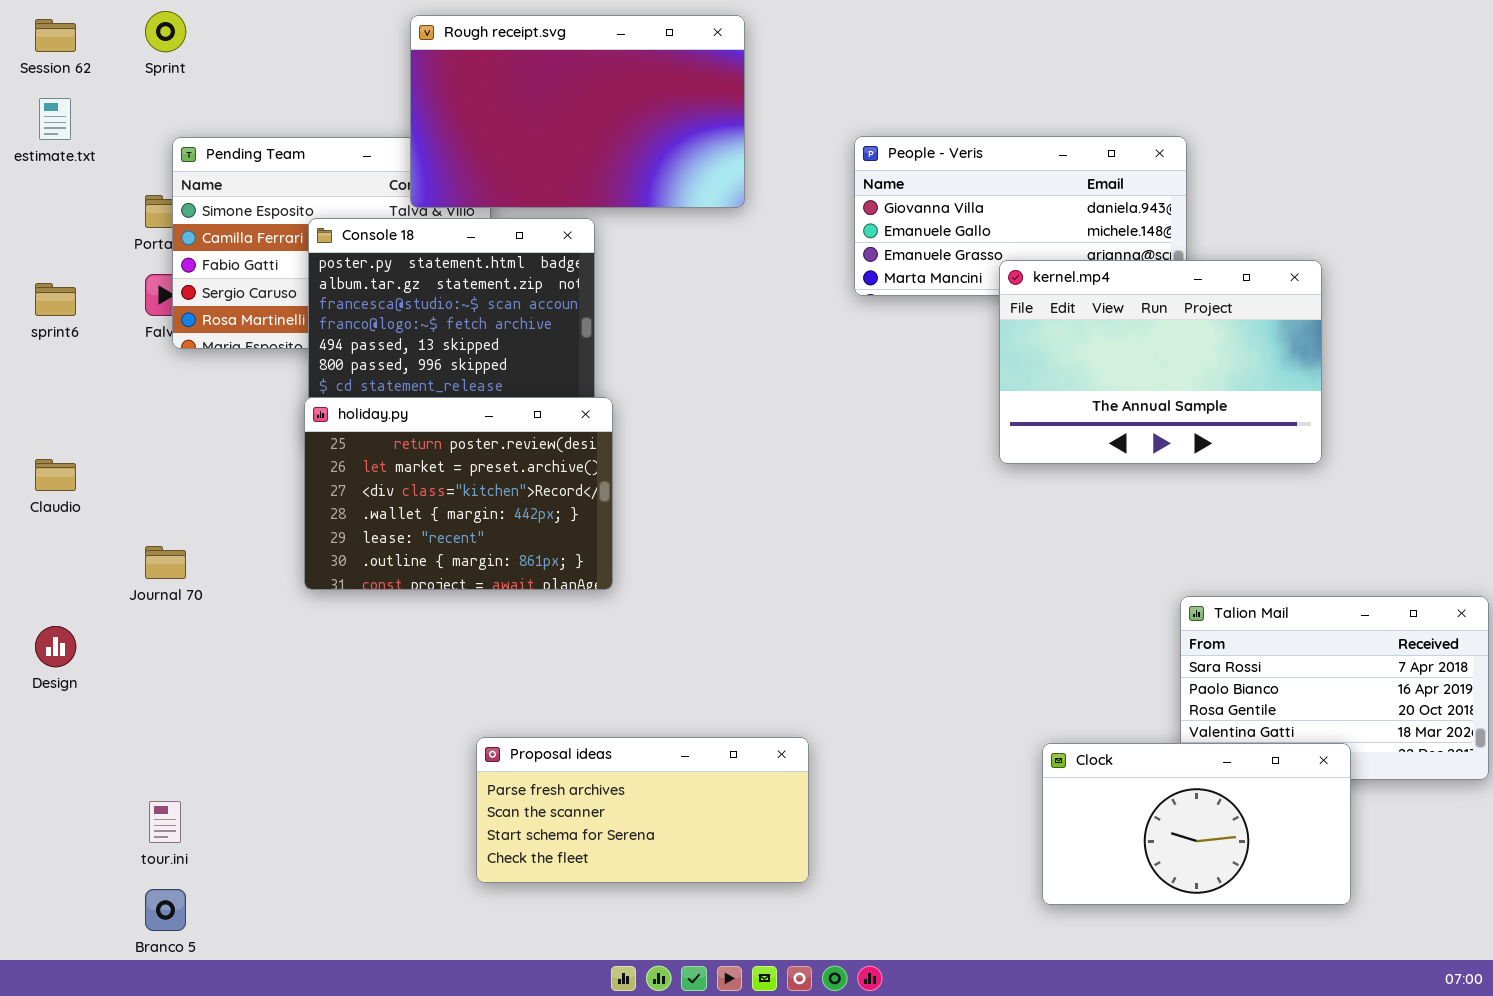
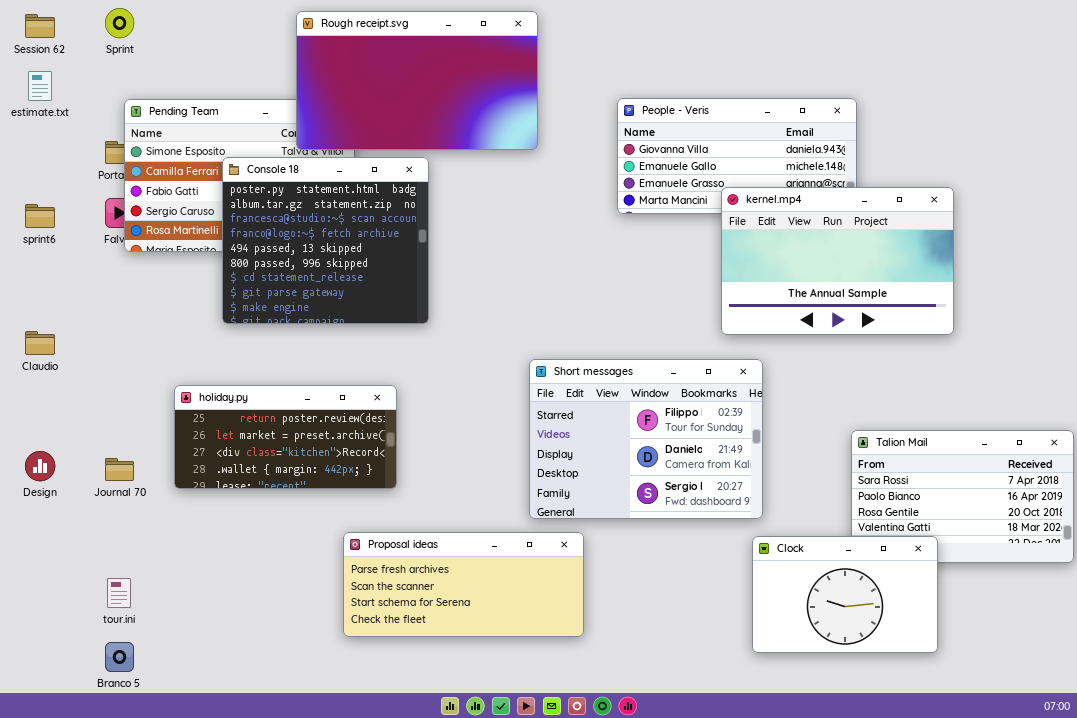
holiday.py: [304,397,613,590] -> [174,385,397,489], moved, resized
Short messages: none -> [529,359,763,519], opened
Journal 70: [145,546,186,579] -> [105,458,134,481], moved
Clock: [1042,743,1351,905] -> [752,536,938,653], resized

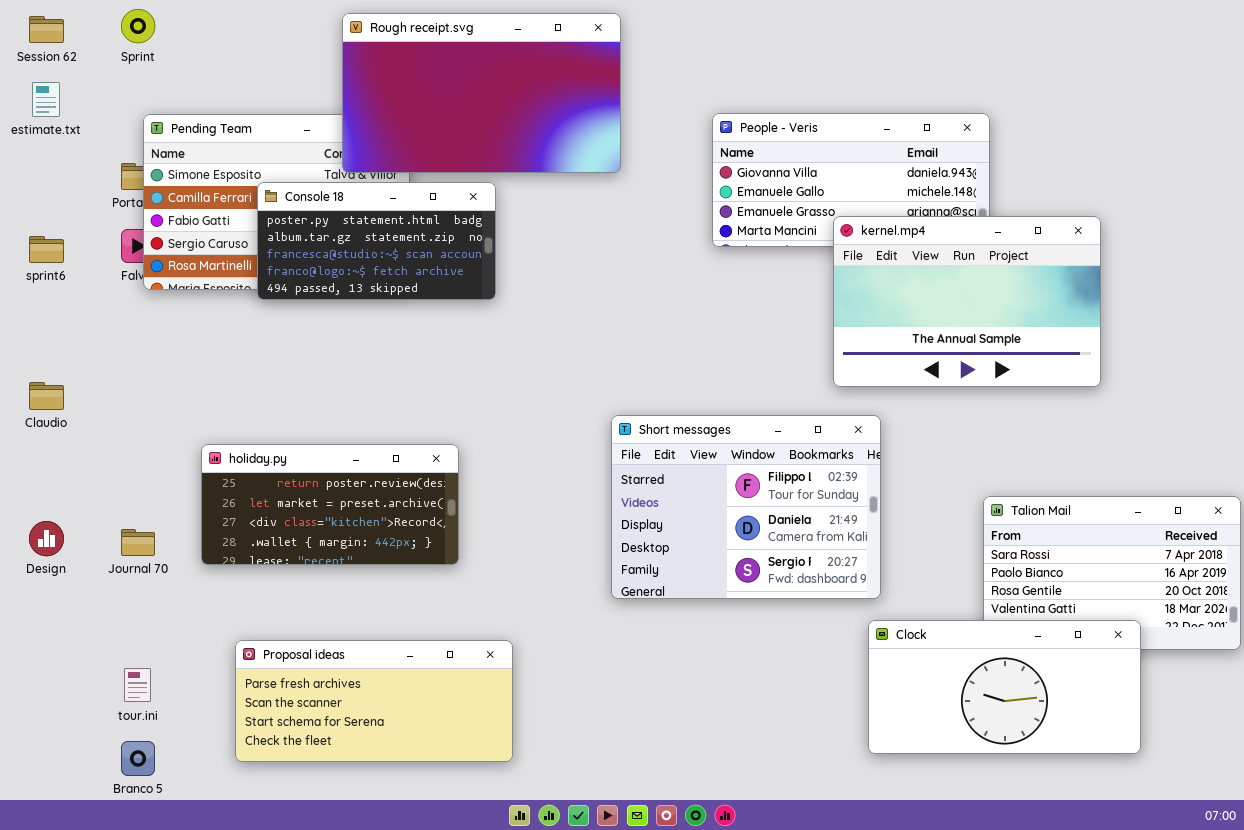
Console 18: [222,157,429,324] -> [257,182,496,300], resized
Proposal ideas: [343,532,584,637] -> [235,640,513,762], moved
Clock: [752,536,938,653] -> [868,620,1141,754], resized

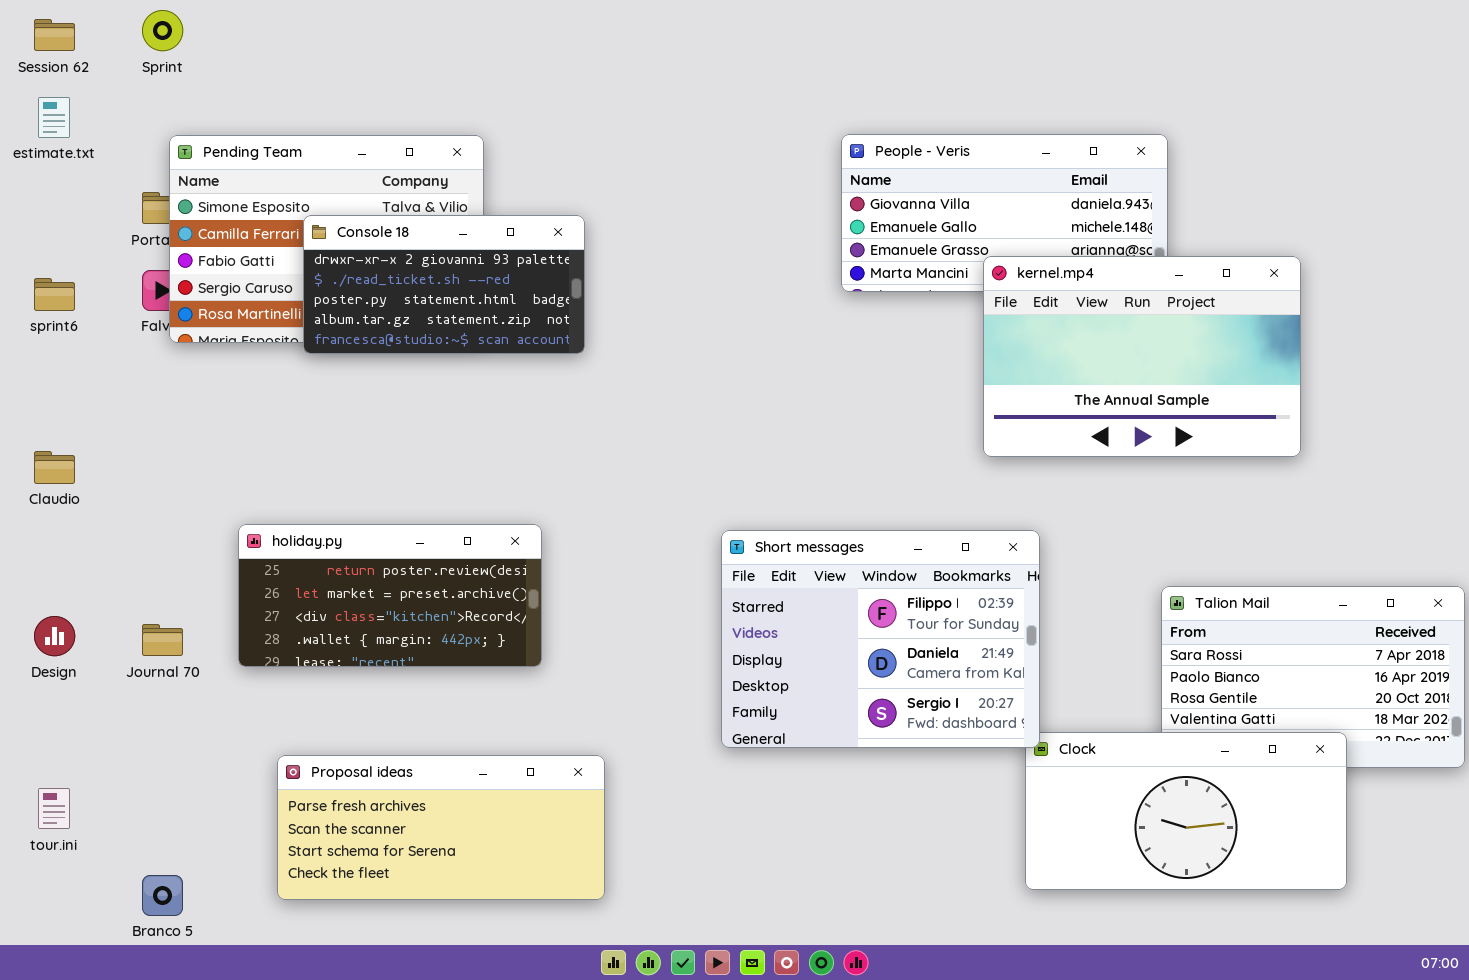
Rough receipt.svg: [342,13,621,173] -> none, closed
Console 18: [257,182,496,300] -> [303,215,585,354], scrolled up 2 rows
Short messages: [611,415,881,599] -> [721,530,1040,748], moved
tour.ini: [124,668,151,702] -> [38,788,70,829], moved

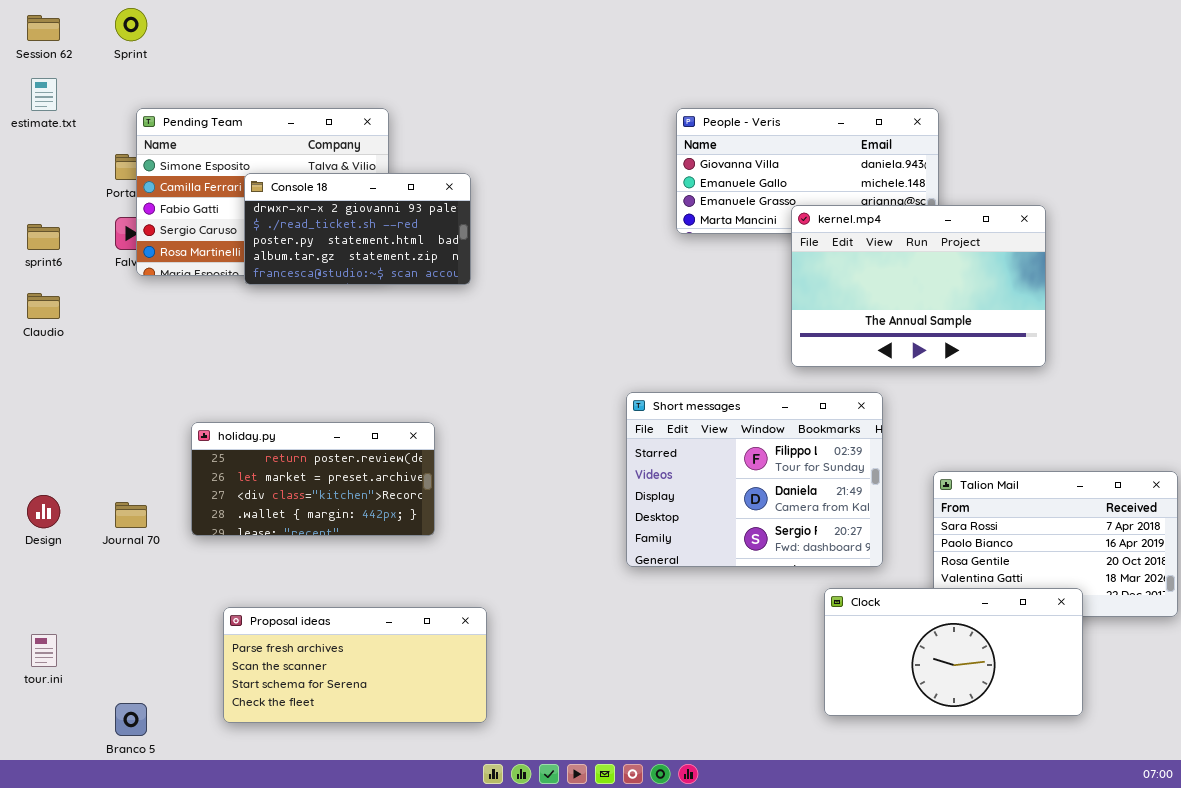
Claudio: [34,451,75,484] -> [27,293,60,319], moved
Short messages: [721,530,1040,748] -> [626,392,883,567], moved

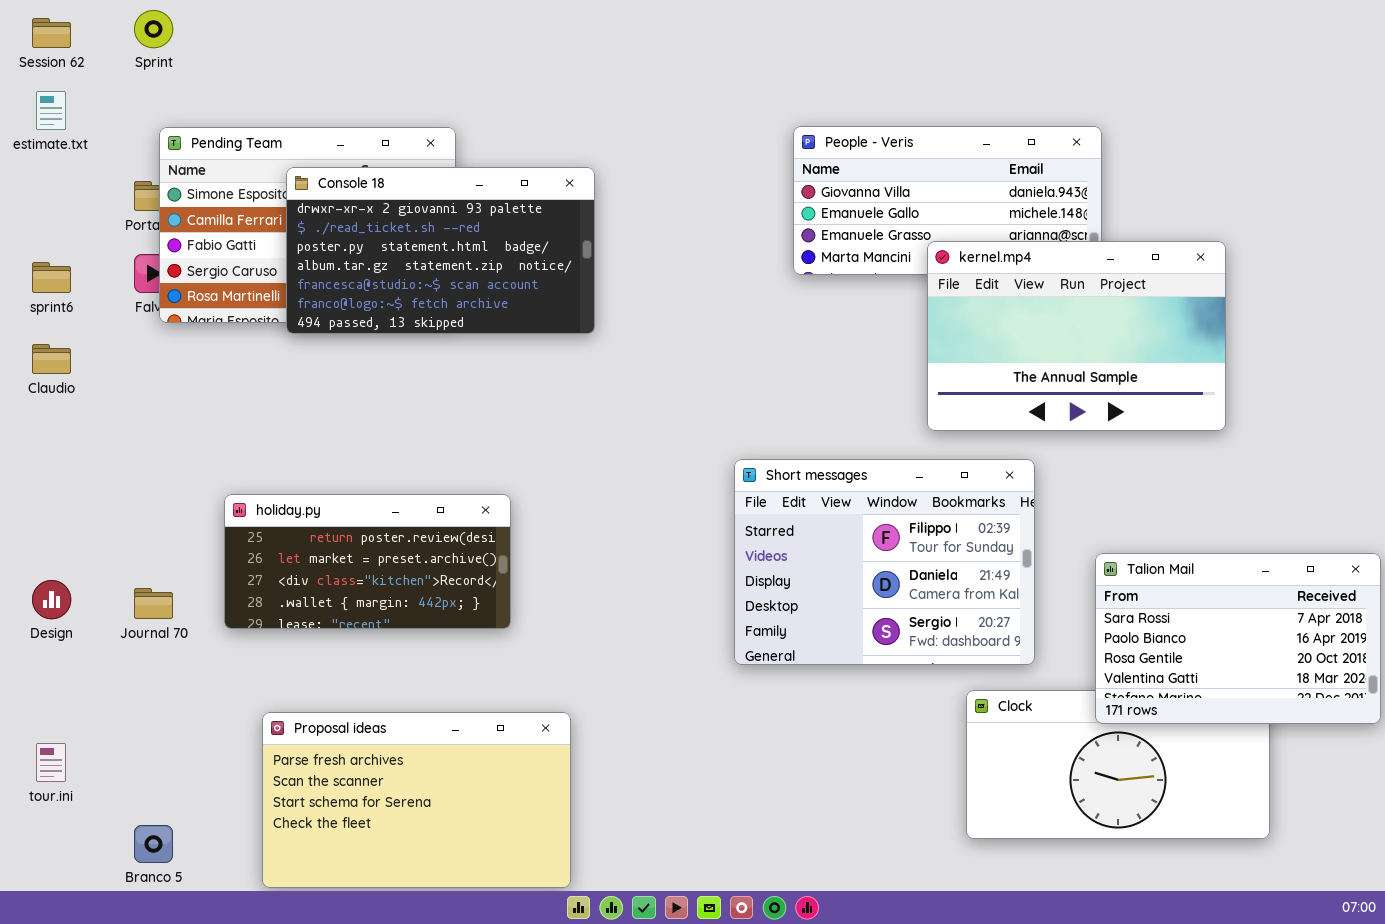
Console 18: [244,173,471,285] -> [286,167,595,334], resized
Talion Mail: [933,471,1178,617] -> [1095,553,1381,724], raised
Proposal ideas: [223,607,487,723] -> [262,712,571,888], resized

